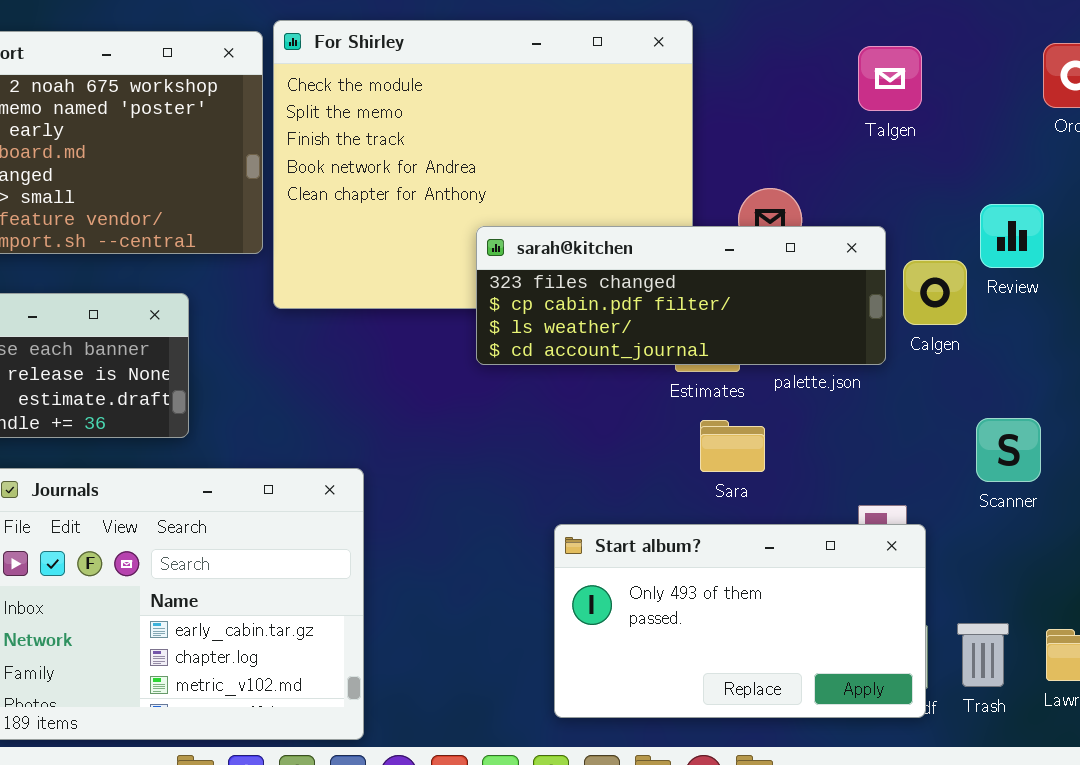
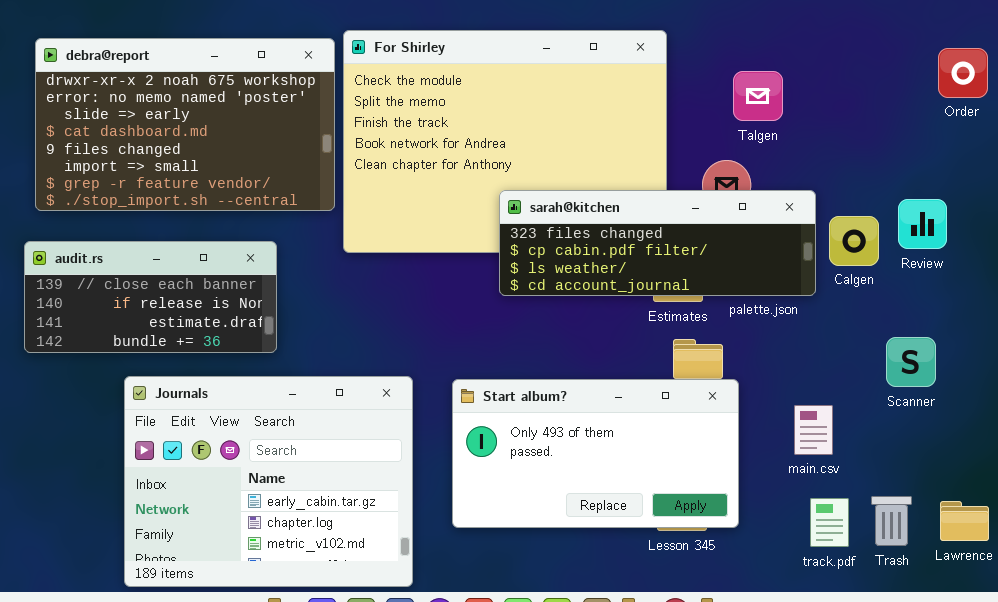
Talgen: [858,46,922,111] -> [733,71,783,121], moved
Review: [980,204,1044,268] -> [898,199,947,249], moved
Start album?: [554,524,926,718] -> [452,379,739,528], moved

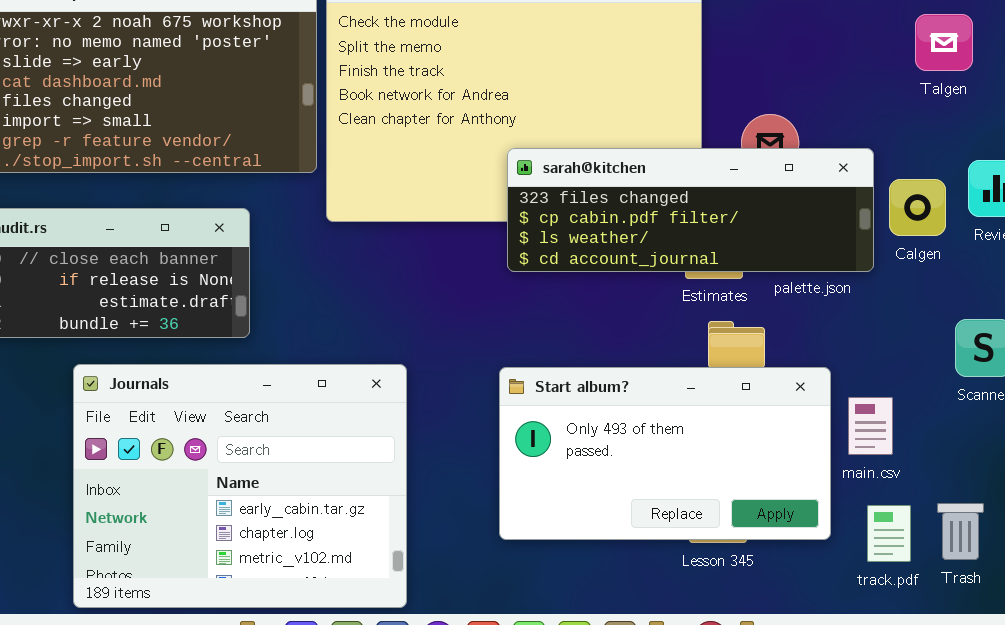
Talgen: [733,71,783,121] -> [915,14,973,71], moved
Start album?: [452,379,739,528] -> [499,367,831,540], moved

